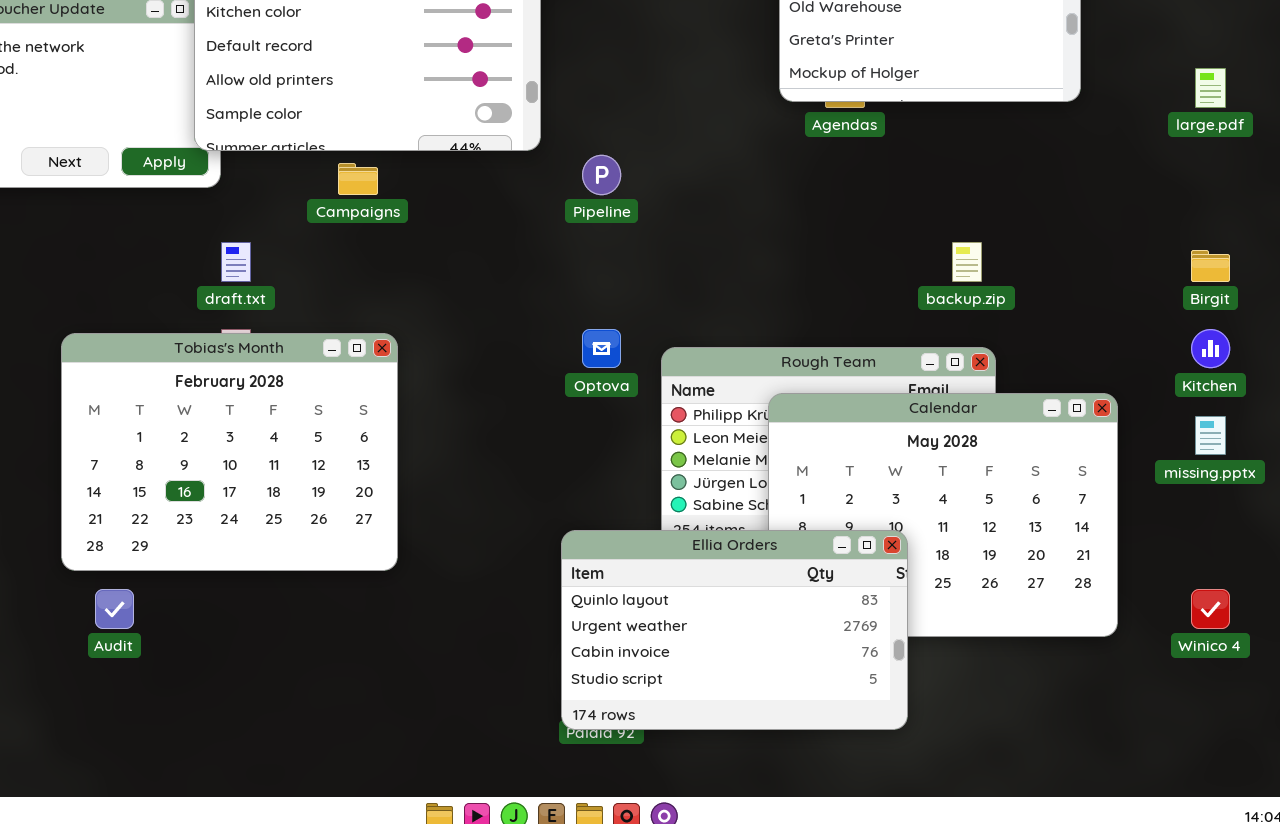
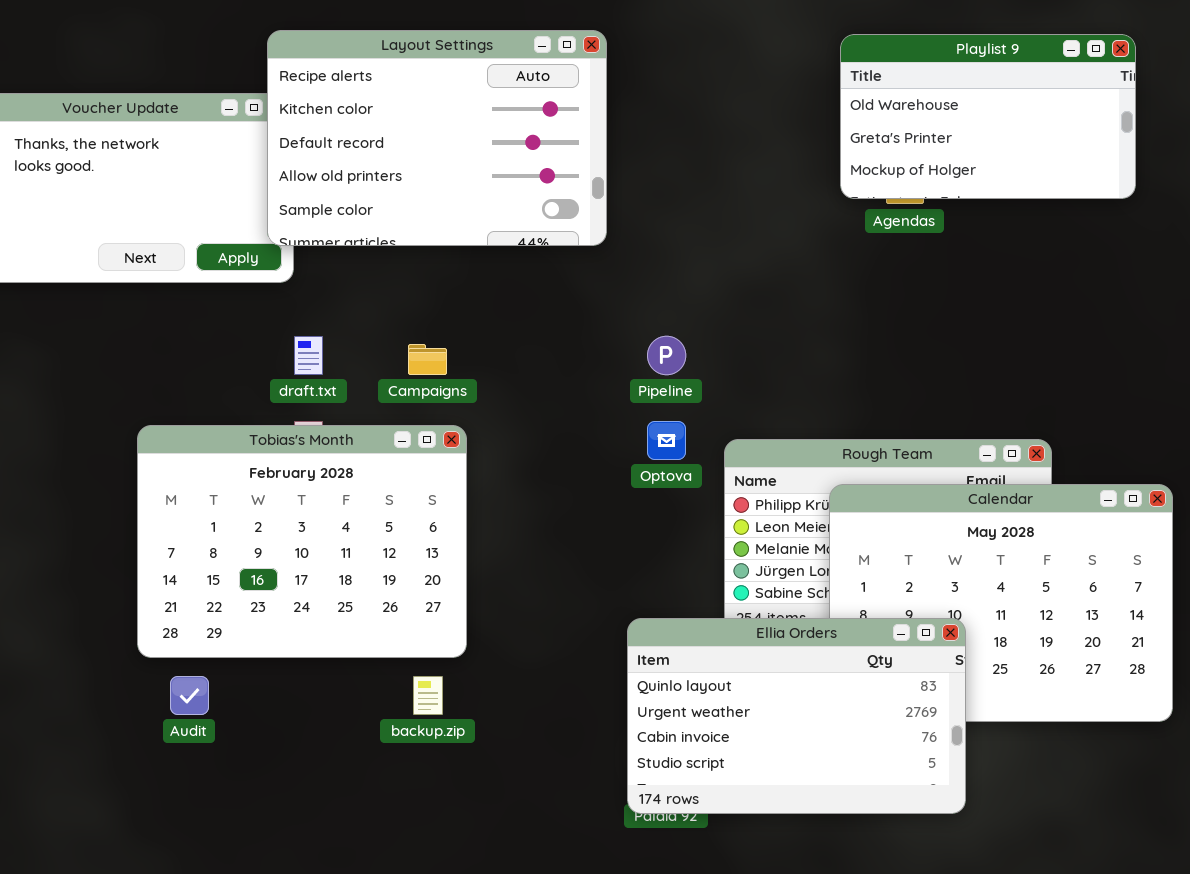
Pipeline: [582,155,621,195] -> [647,336,686,375], moved
Campaigns: [338,163,378,195] -> [408,344,447,375], moved
backup.zip: [952,242,982,282] -> [413,676,443,715], moved

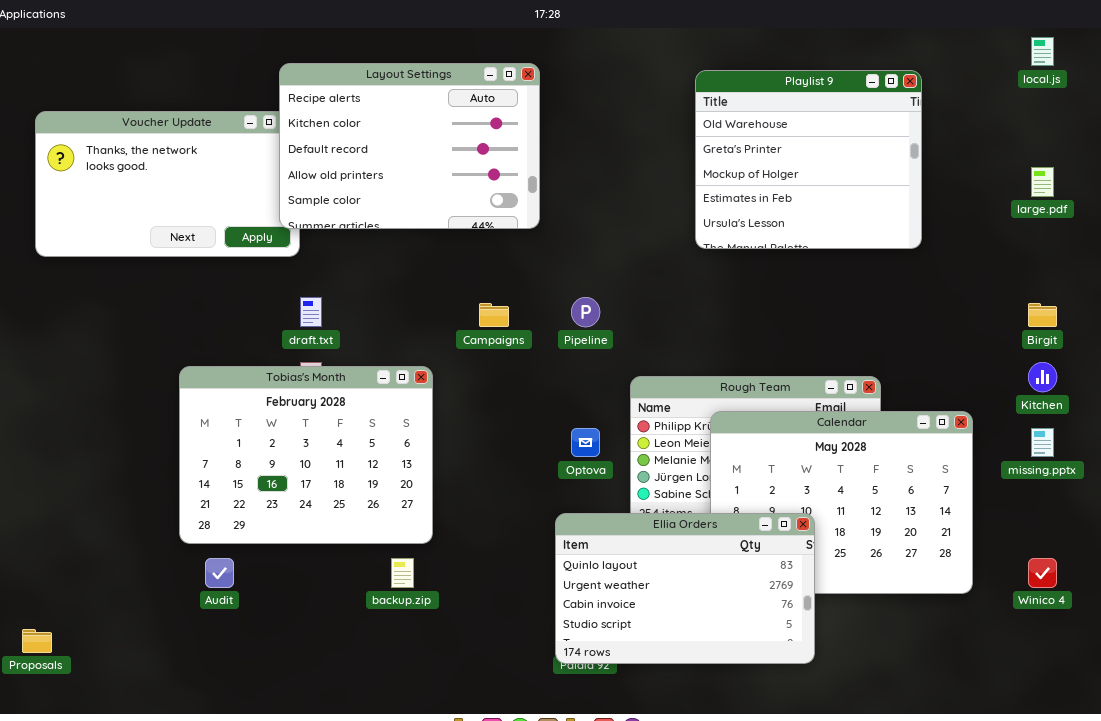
Playlist 9: [840,34,1136,199] -> [695,70,922,249], moved, resized
Campaigns: [408,344,447,375] -> [479,303,509,327], moved
Optova: [647,421,686,460] -> [571,428,600,457], moved

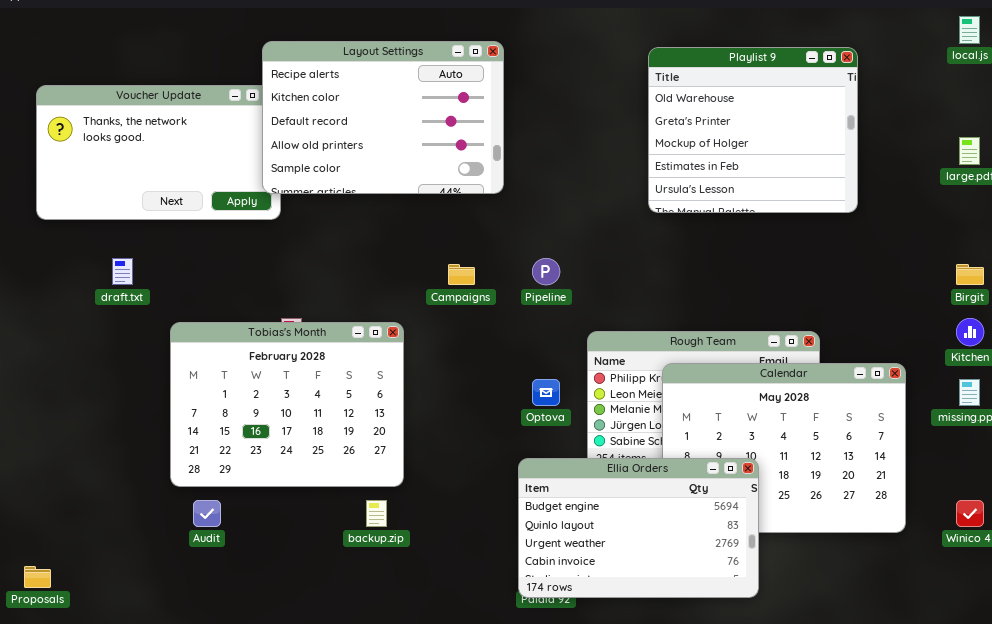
draft.txt: [300,297,322,327] -> [112,258,133,285], moved
Ellia Orders: [555,513,815,664] -> [518,458,759,598], scrolled up 1 row

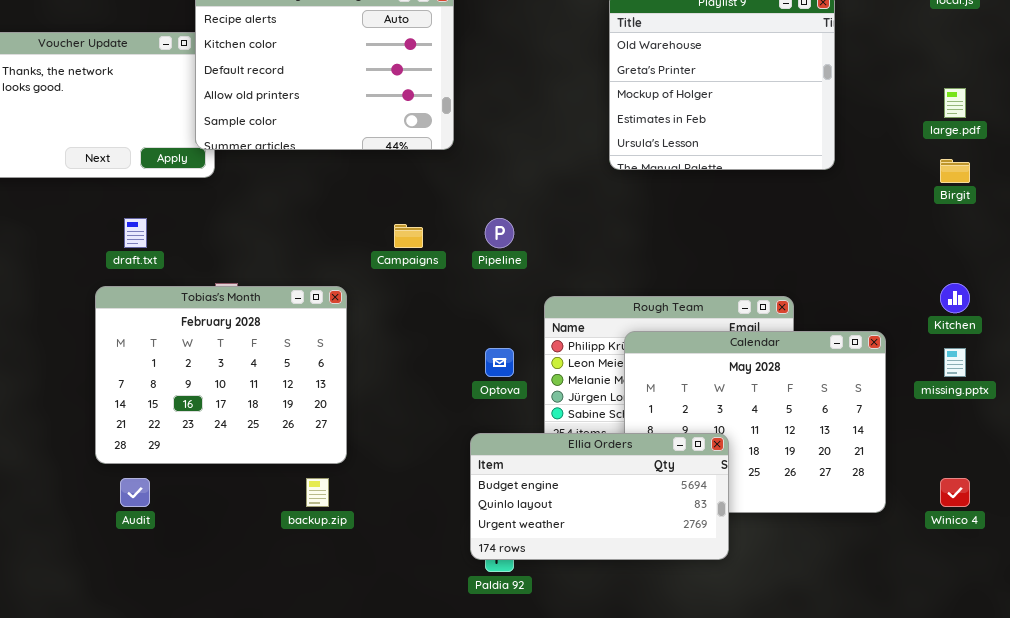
draft.txt: [112,258,133,285] -> [124,218,147,248], moved
Birgit: [956,264,984,285] -> [940,159,970,183], moved
Ellia Orders: [518,458,759,598] -> [470,433,729,560], resized

